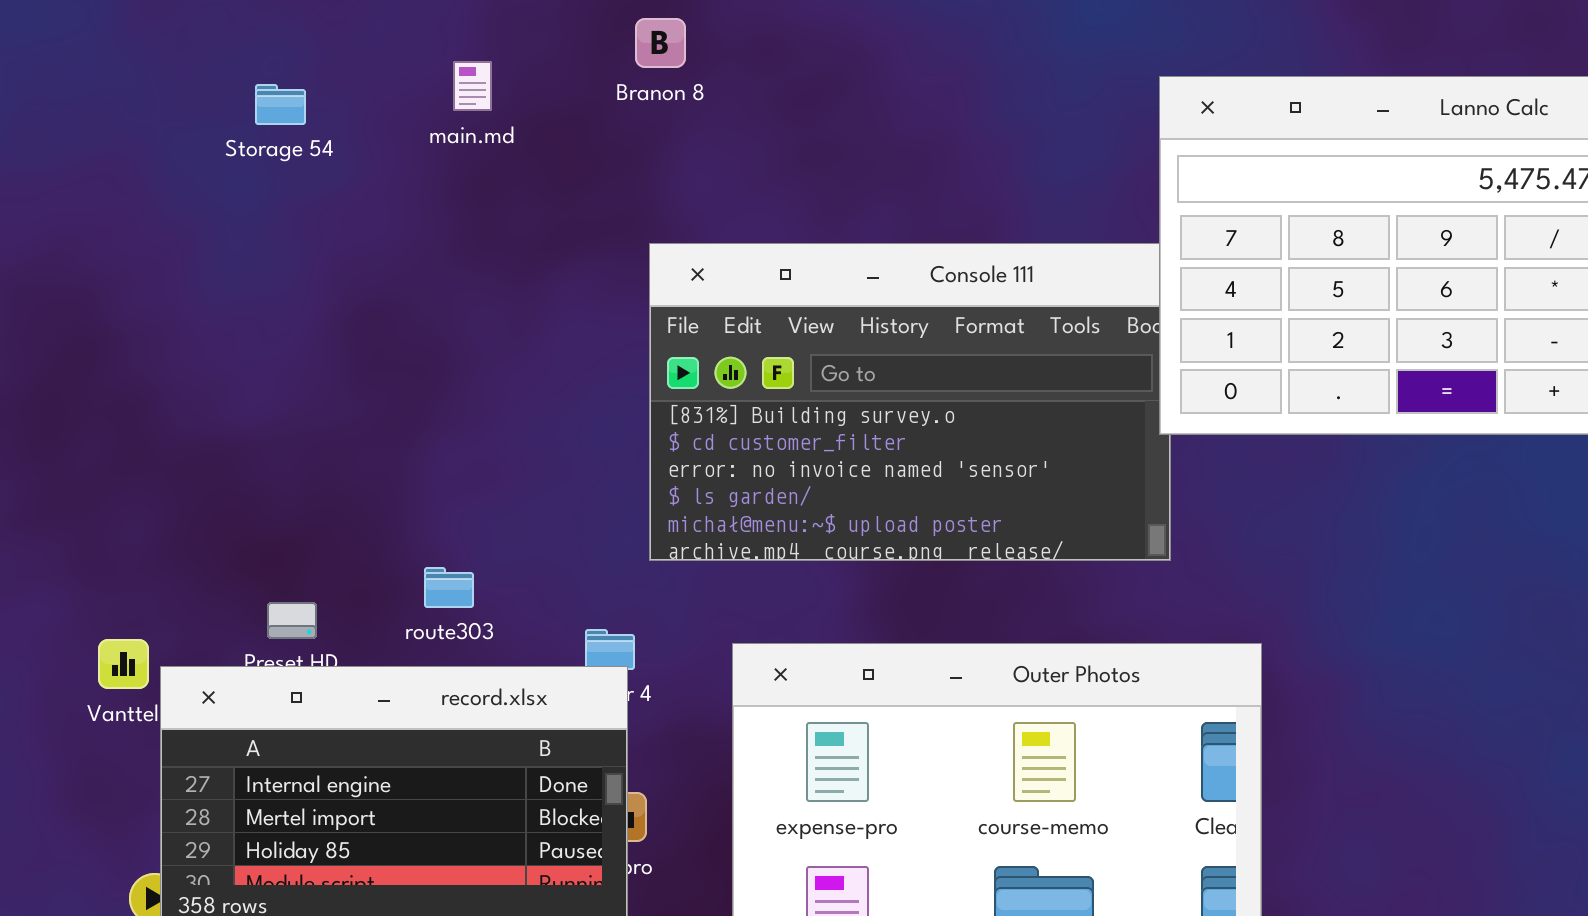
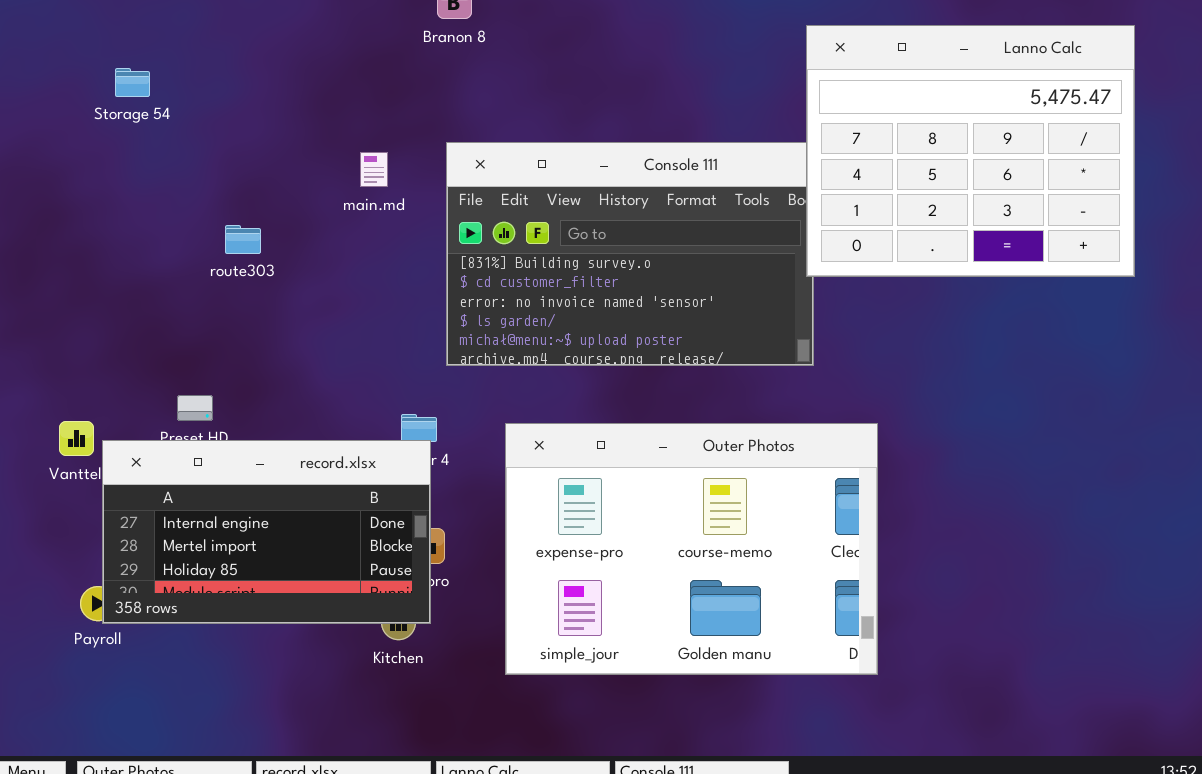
main.md: [453,61,492,111] -> [360,152,388,187], moved
Storage 54: [255,84,306,125] -> [115,68,150,97], moved
route303: [424,567,474,608] -> [225,225,261,254], moved

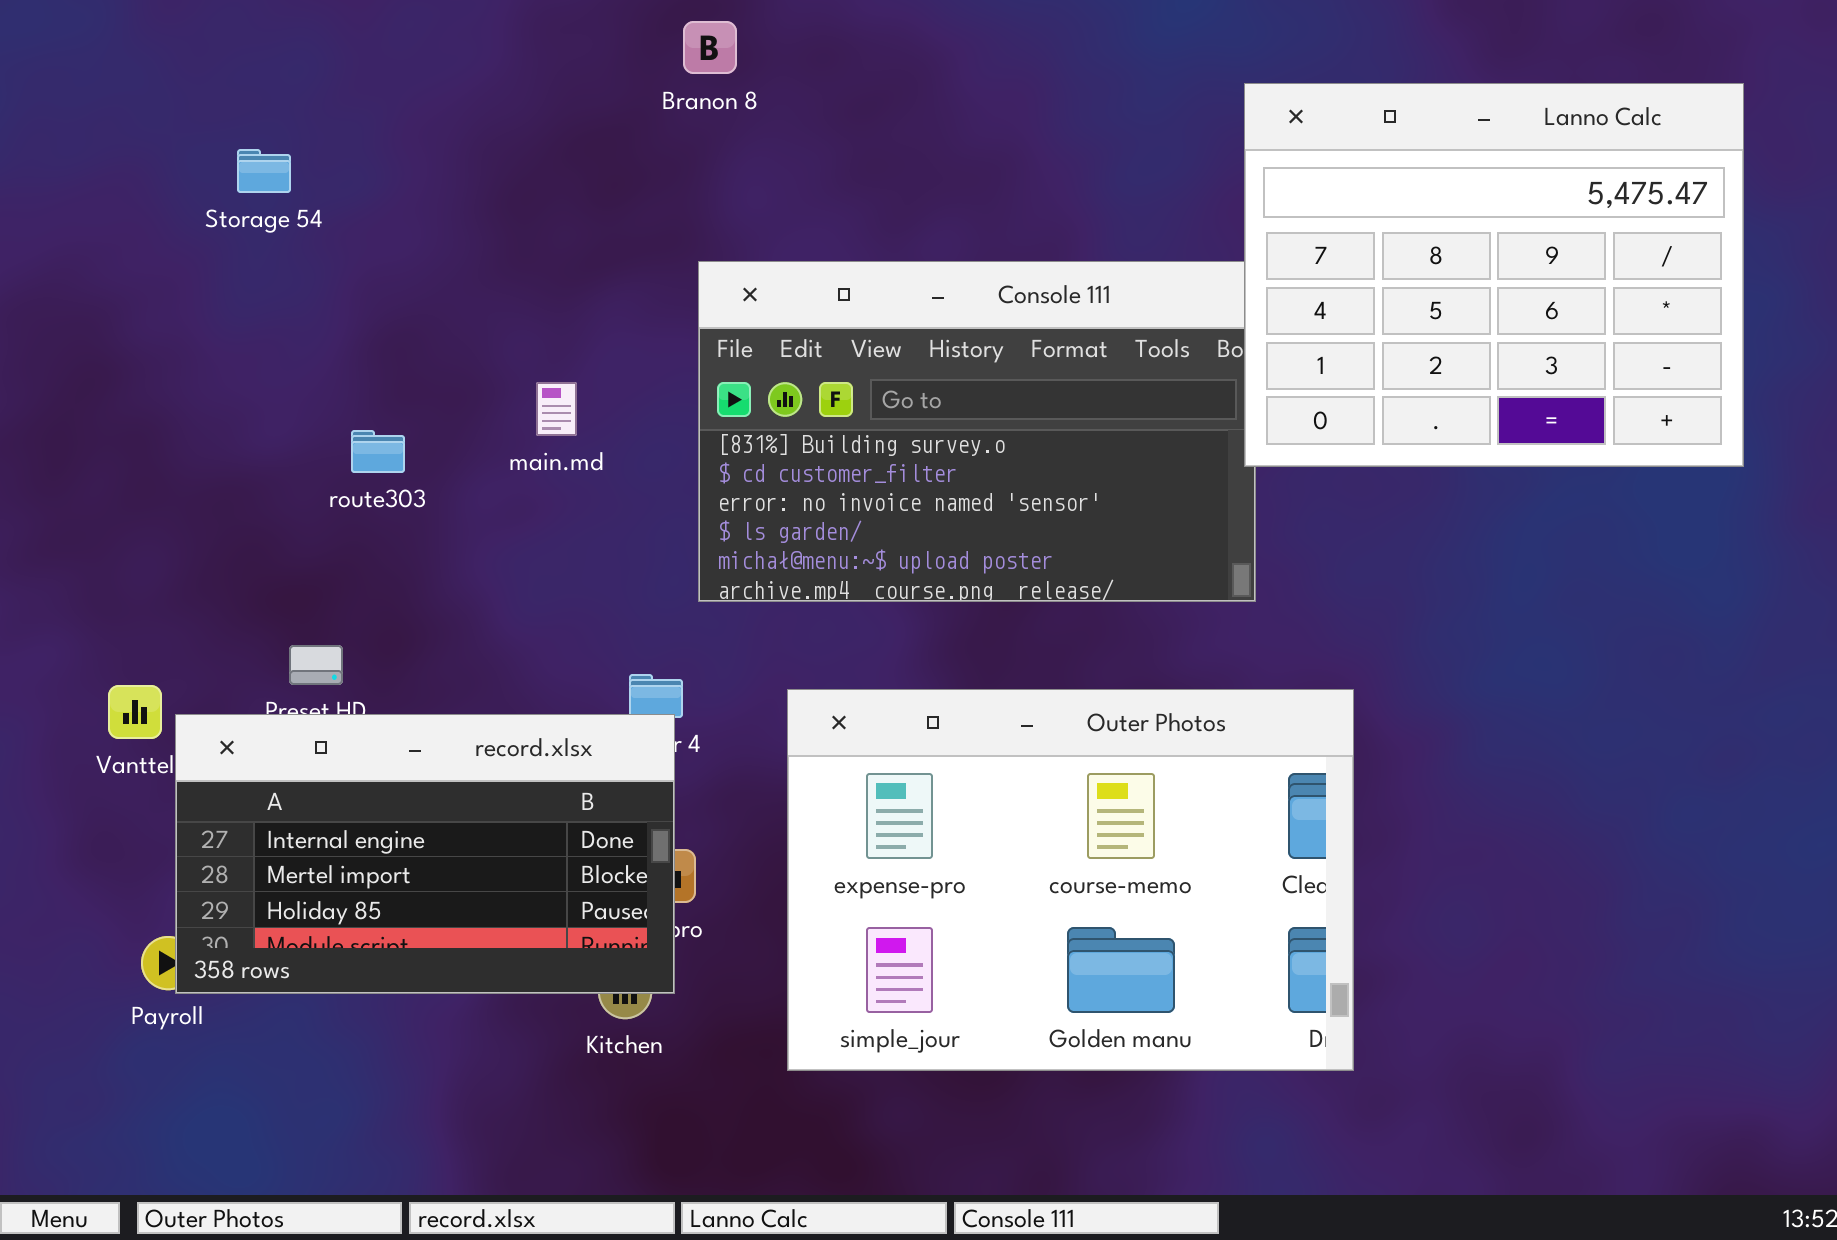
Storage 54: [115,68,150,97] -> [237,149,291,193], moved
main.md: [360,152,388,187] -> [536,382,577,436], moved
route303: [225,225,261,254] -> [351,430,405,473], moved

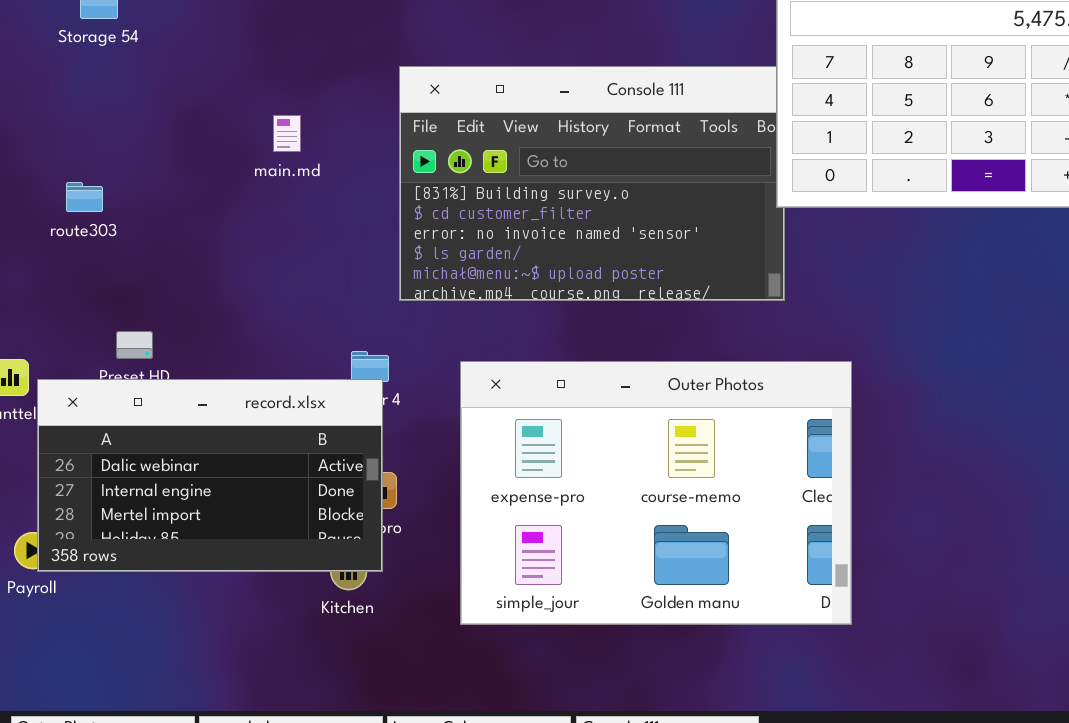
main.md: [536,382,577,436] -> [273,115,301,152], moved
route303: [351,430,405,473] -> [66,182,103,212], moved
record.xlsx: [175,714,675,994] -> [37,379,383,572], scrolled up 1 row

